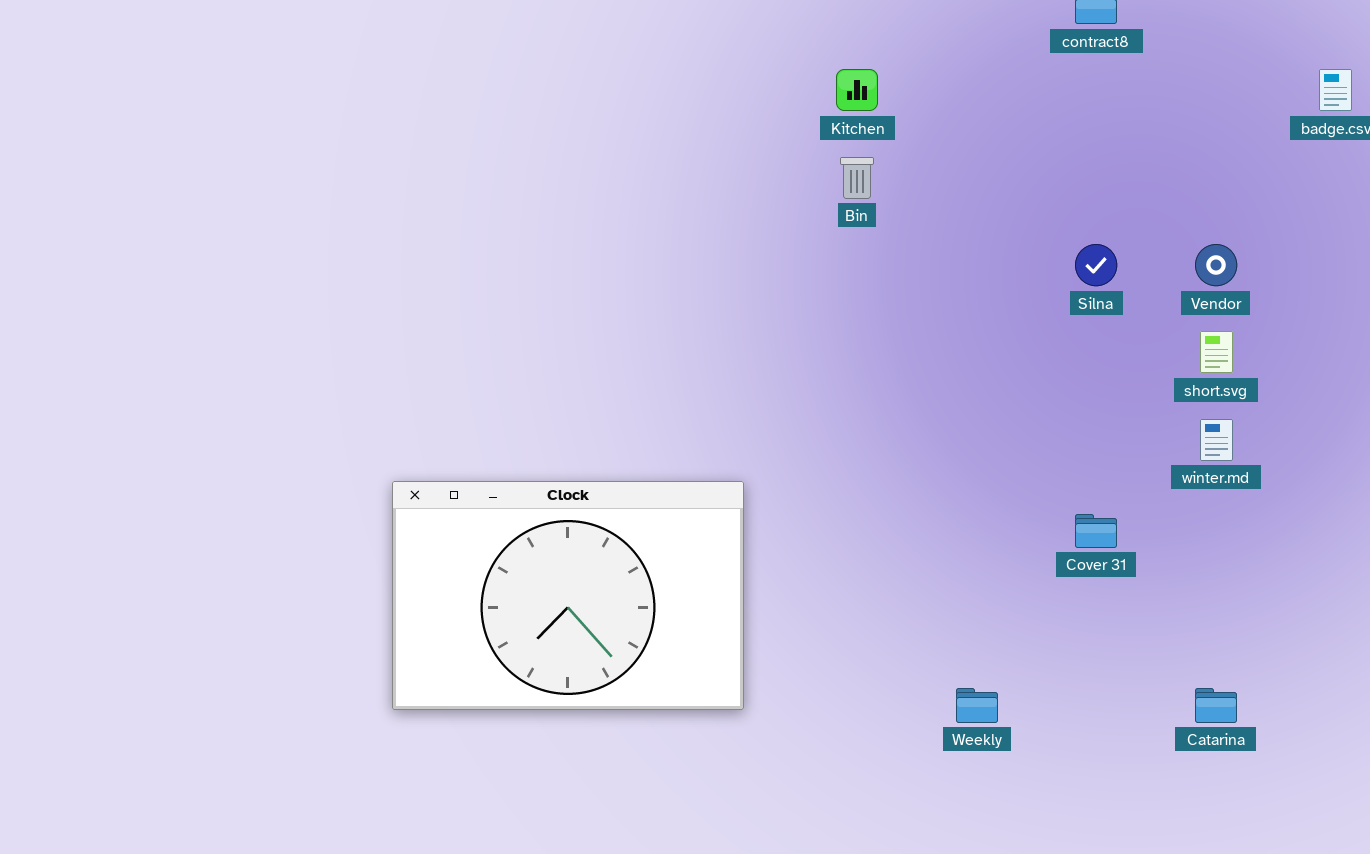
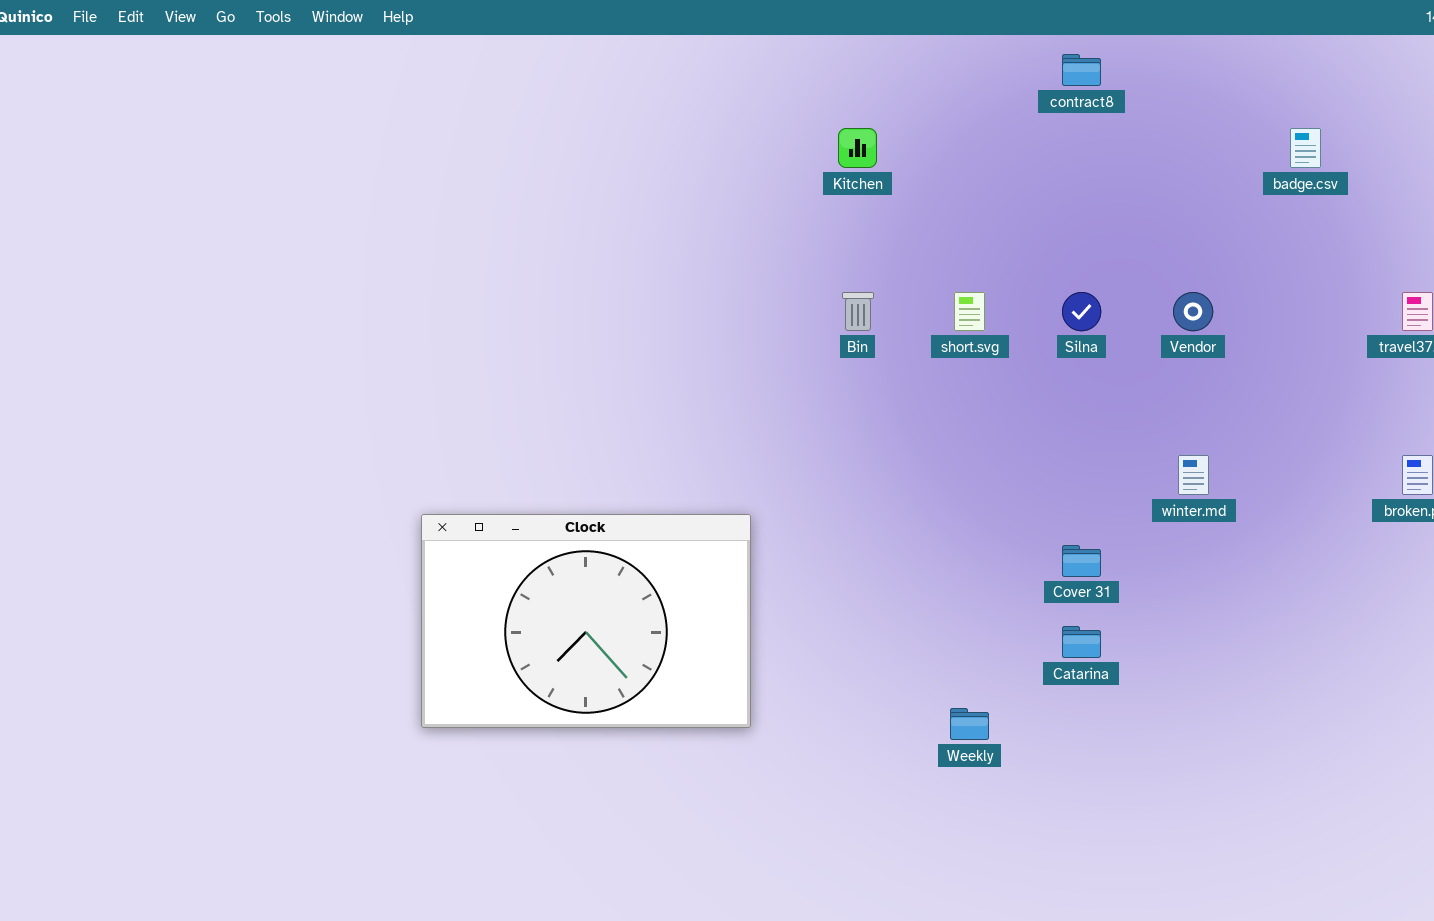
Bin: [840,157,874,199] -> [842,292,874,331], moved
short.svg: [1200,331,1233,373] -> [954,292,985,331], moved
Catarina: [1195,688,1237,723] -> [1062,626,1101,658], moved

